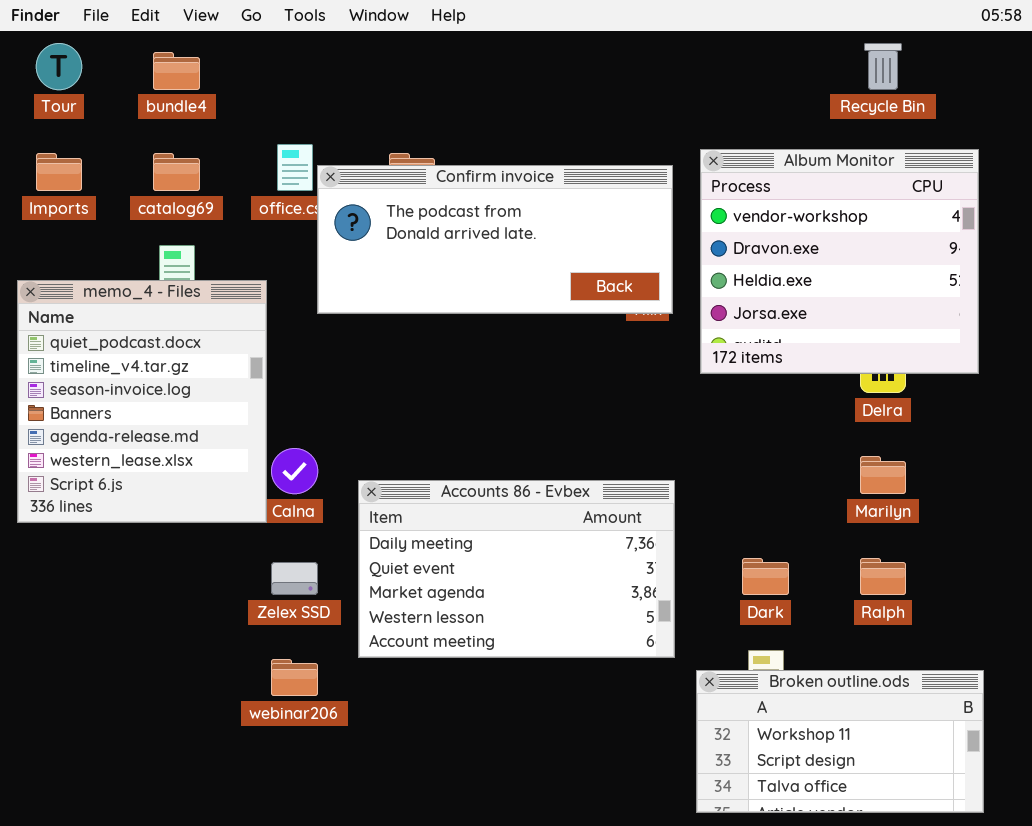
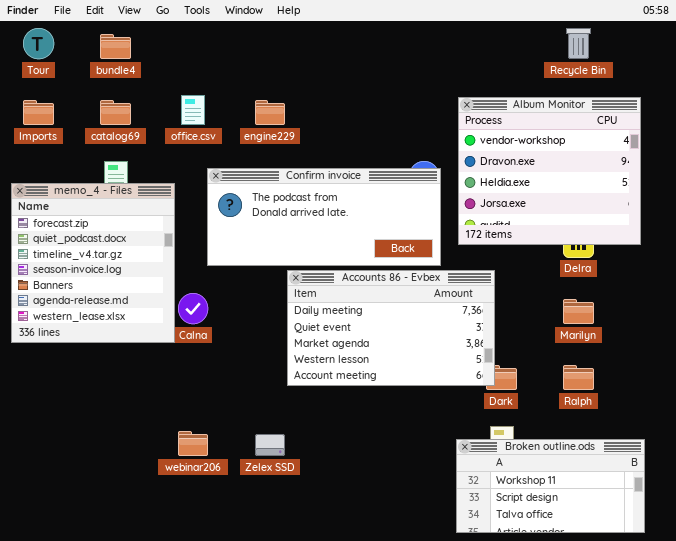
Confirm invoice: [317,165,673,314] -> [207,168,441,266], moved
memo_4 - Files: [17,280,267,523] -> [11,183,175,343], scrolled up 1 row
Accounts 86 - Evbex: [358,480,675,658] -> [287,270,495,386], moved
Zelex SSD: [271,562,318,595] -> [255,434,285,456], moved

